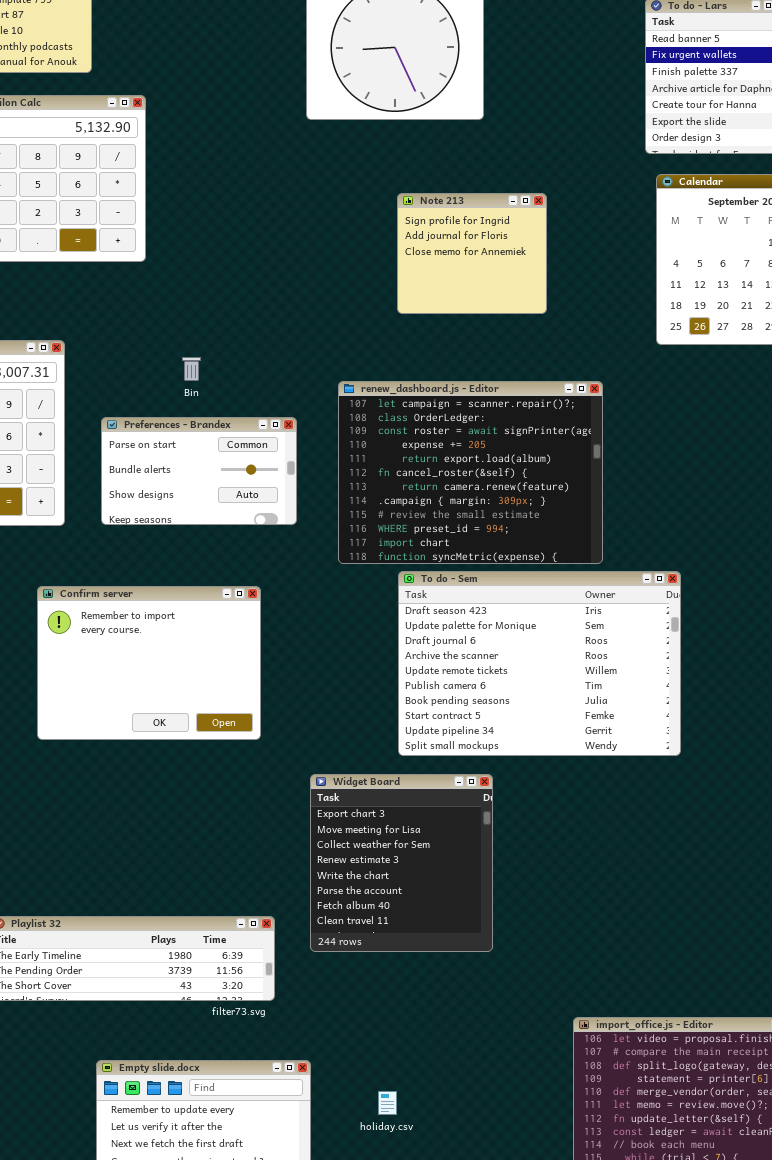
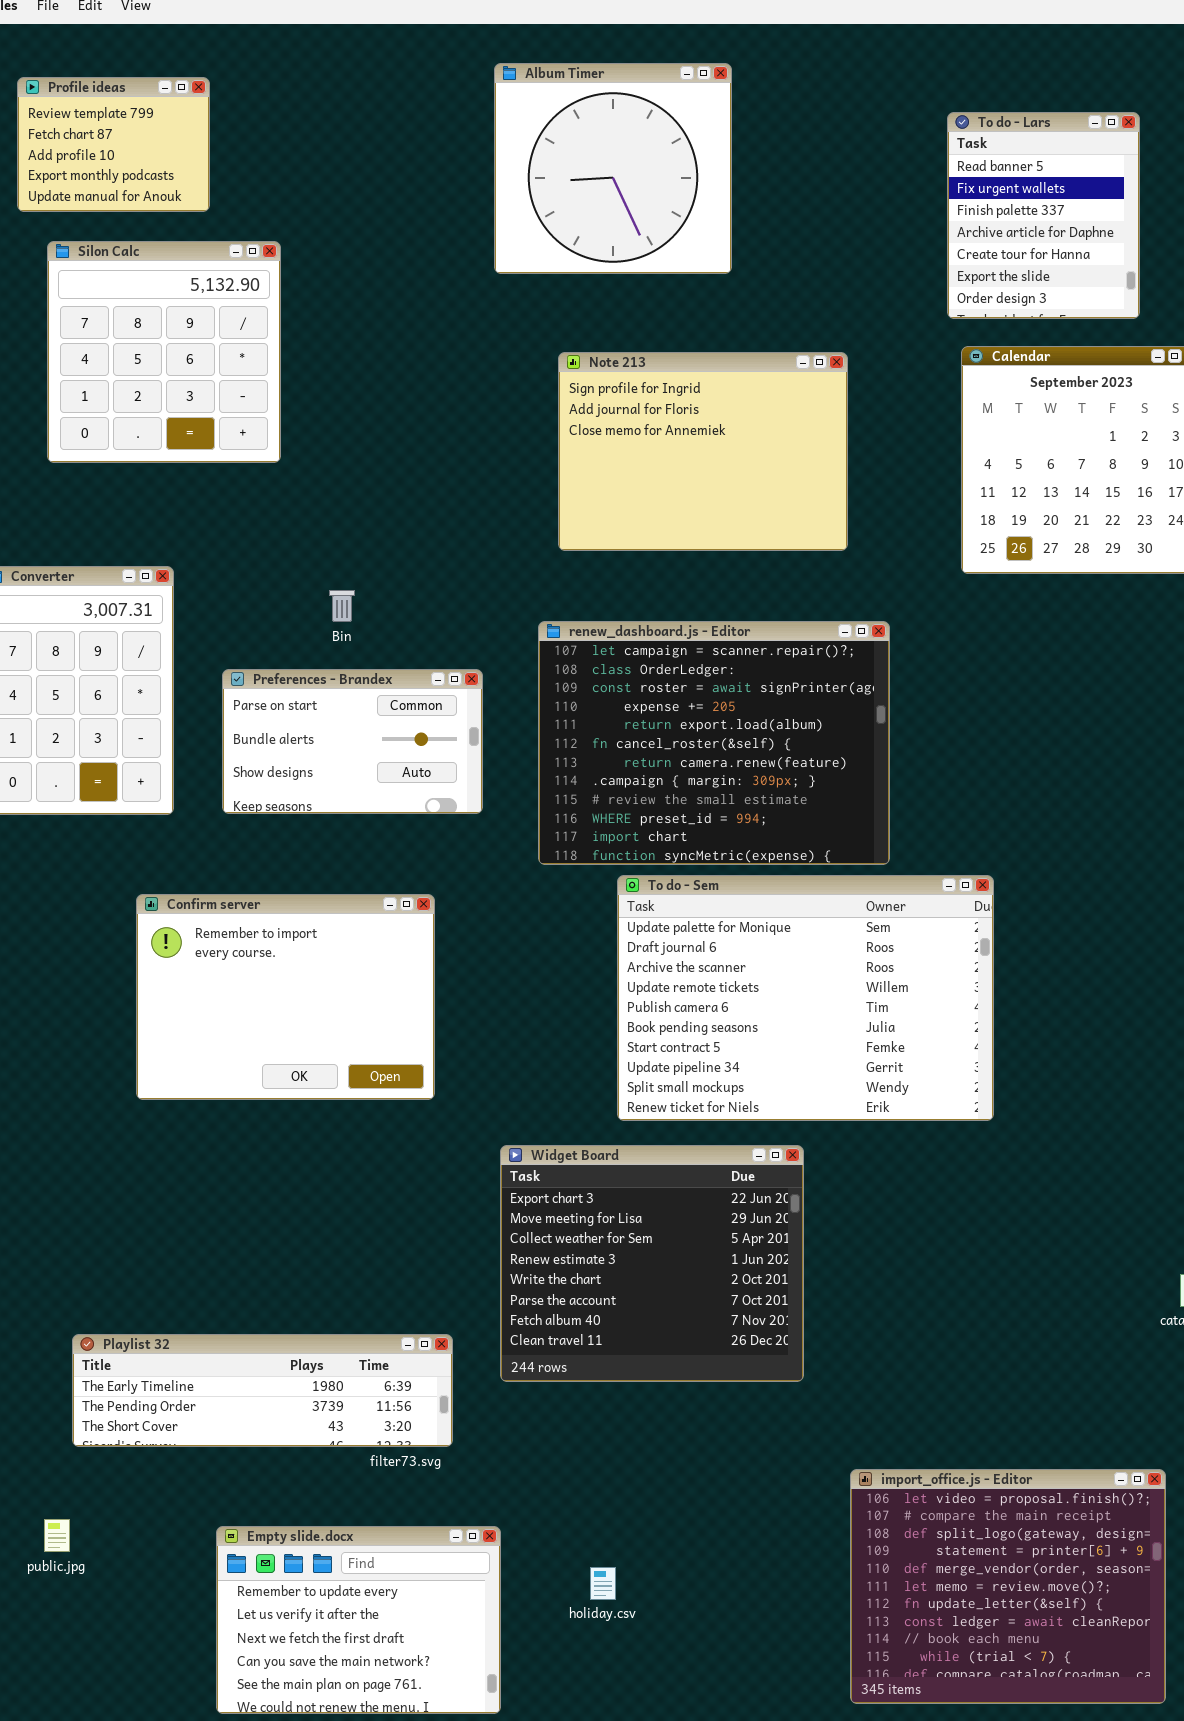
Note 213: [397,193,547,314] -> [558,352,848,551], moved, resized
To do - Sem: [398,571,681,756] -> [617,875,994,1121], scrolled down 1 row
Widget Board: [310,774,493,952] -> [500,1145,804,1382], resized

